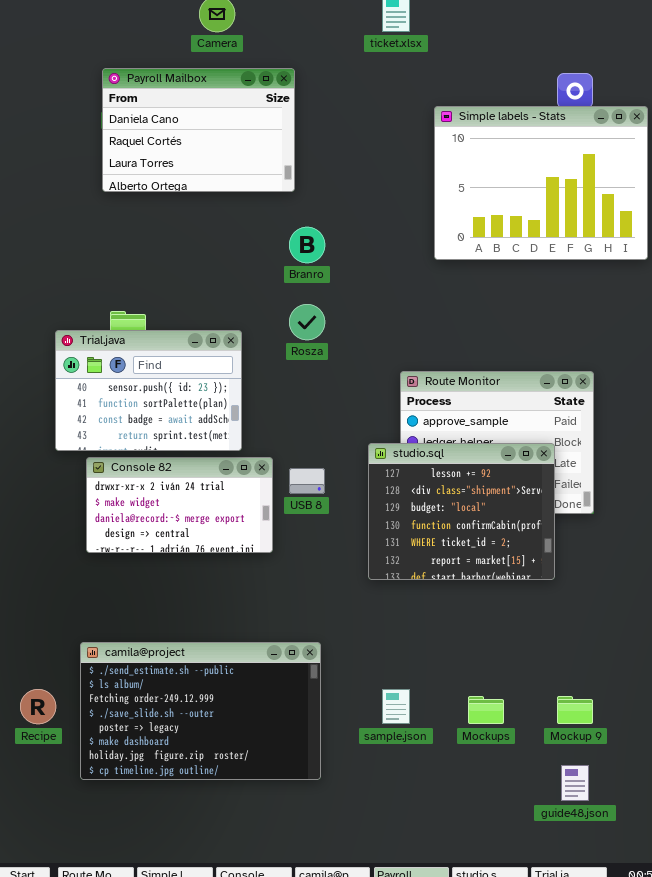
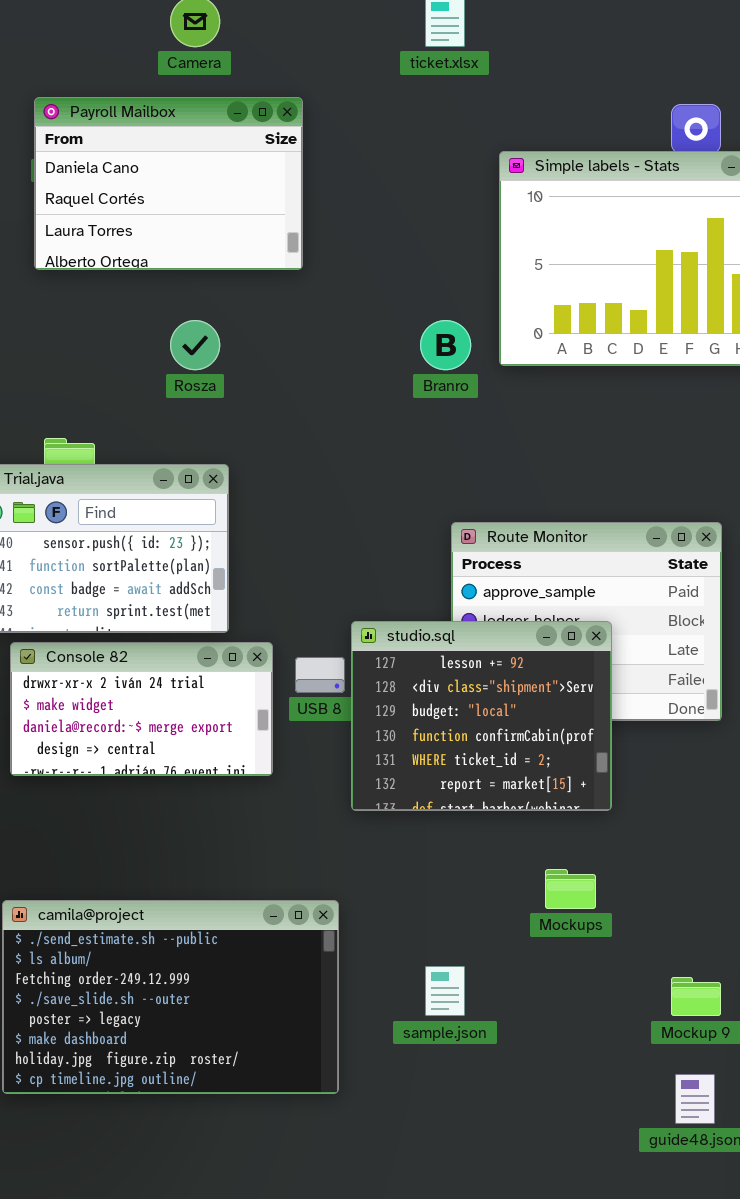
Branro: [289,227,325,263] -> [420,320,471,370], moved
Rosza: [289,304,325,340] -> [170,320,220,370], moved
studio.sql: [368,443,555,580] -> [351,621,612,811], moved
Mockups: [468,696,504,724] -> [545,869,596,909], moved

